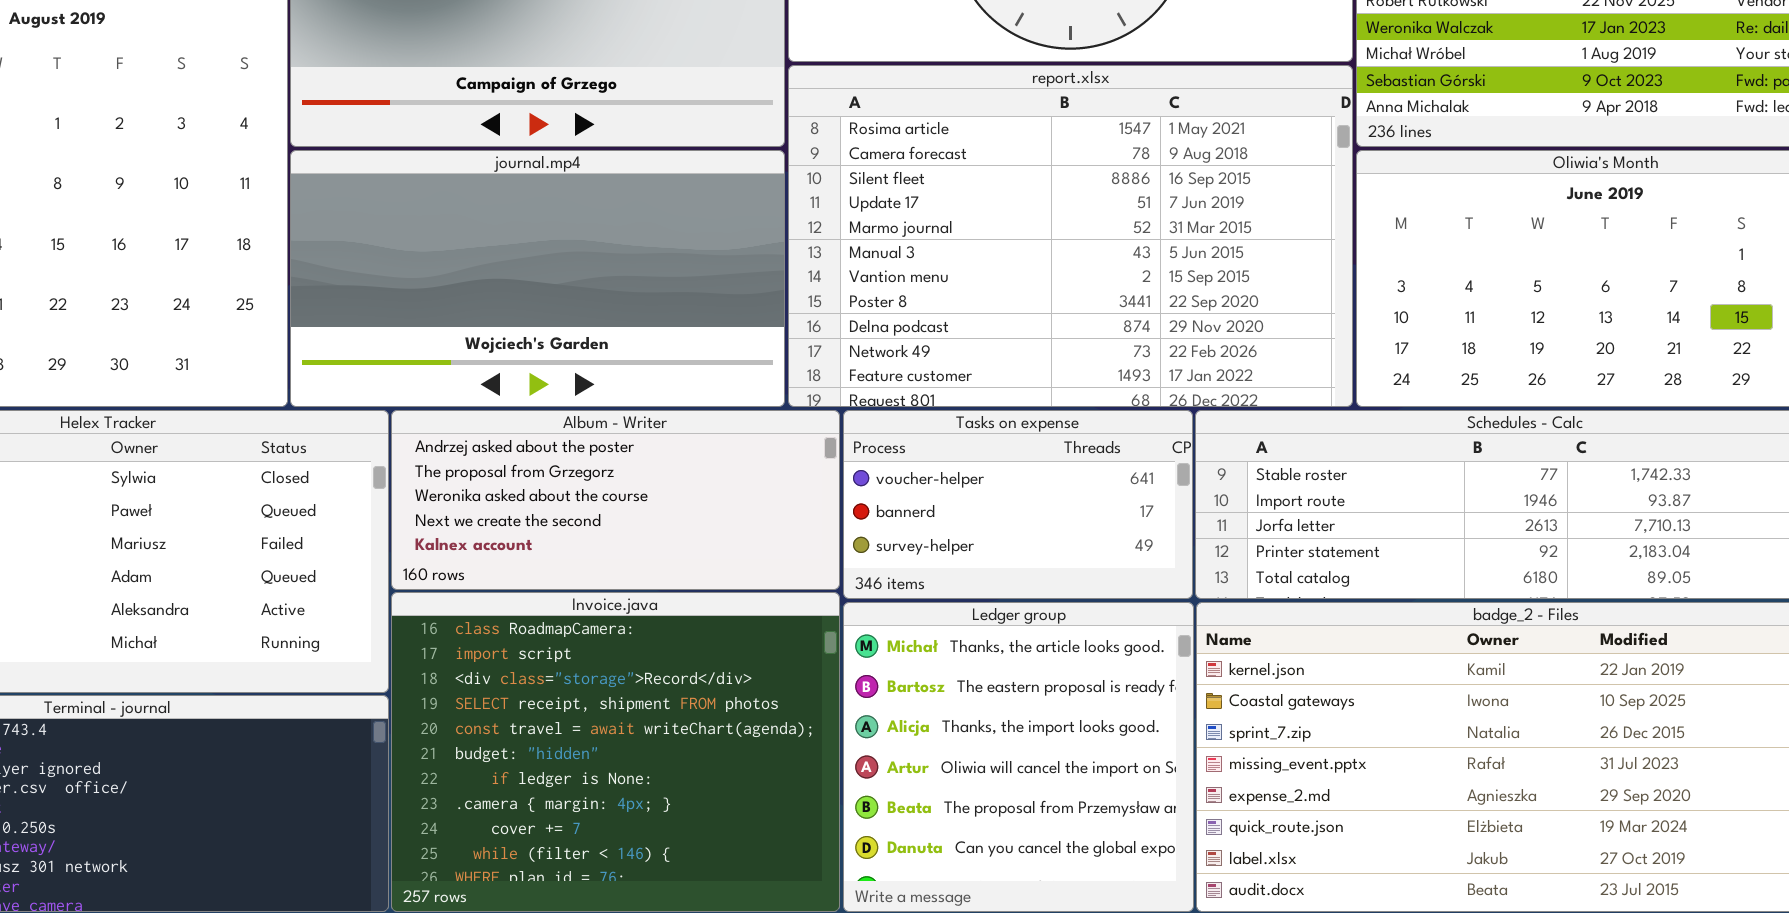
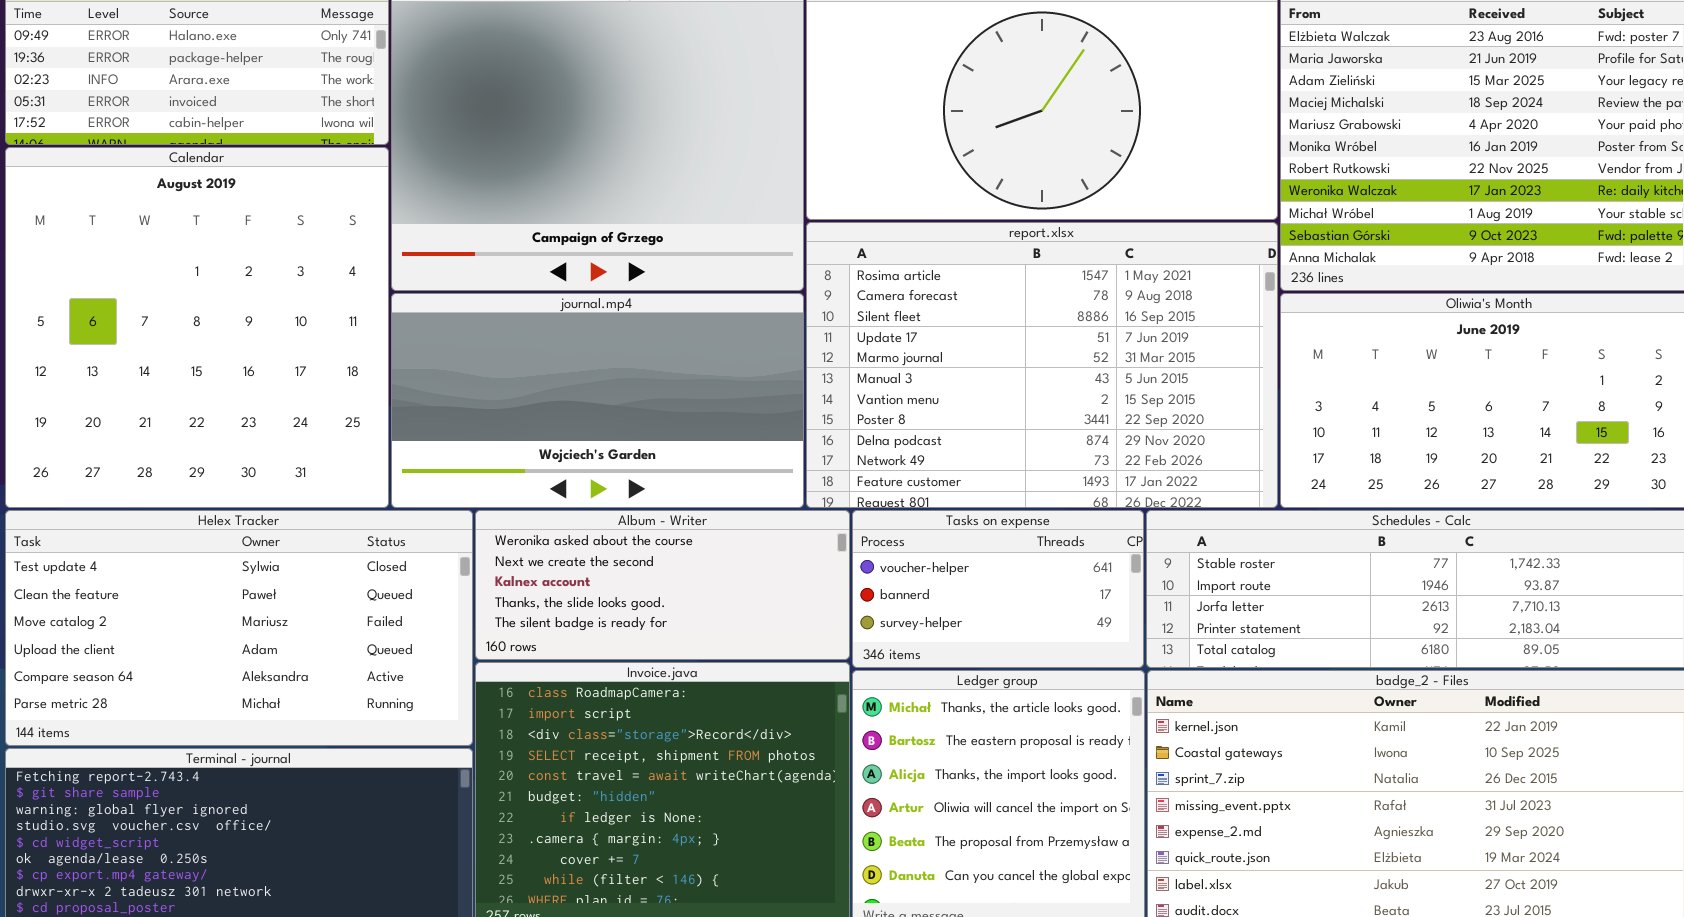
Album - Writer: [391,410,840,590] -> [475,510,850,660], scrolled down 2 rows

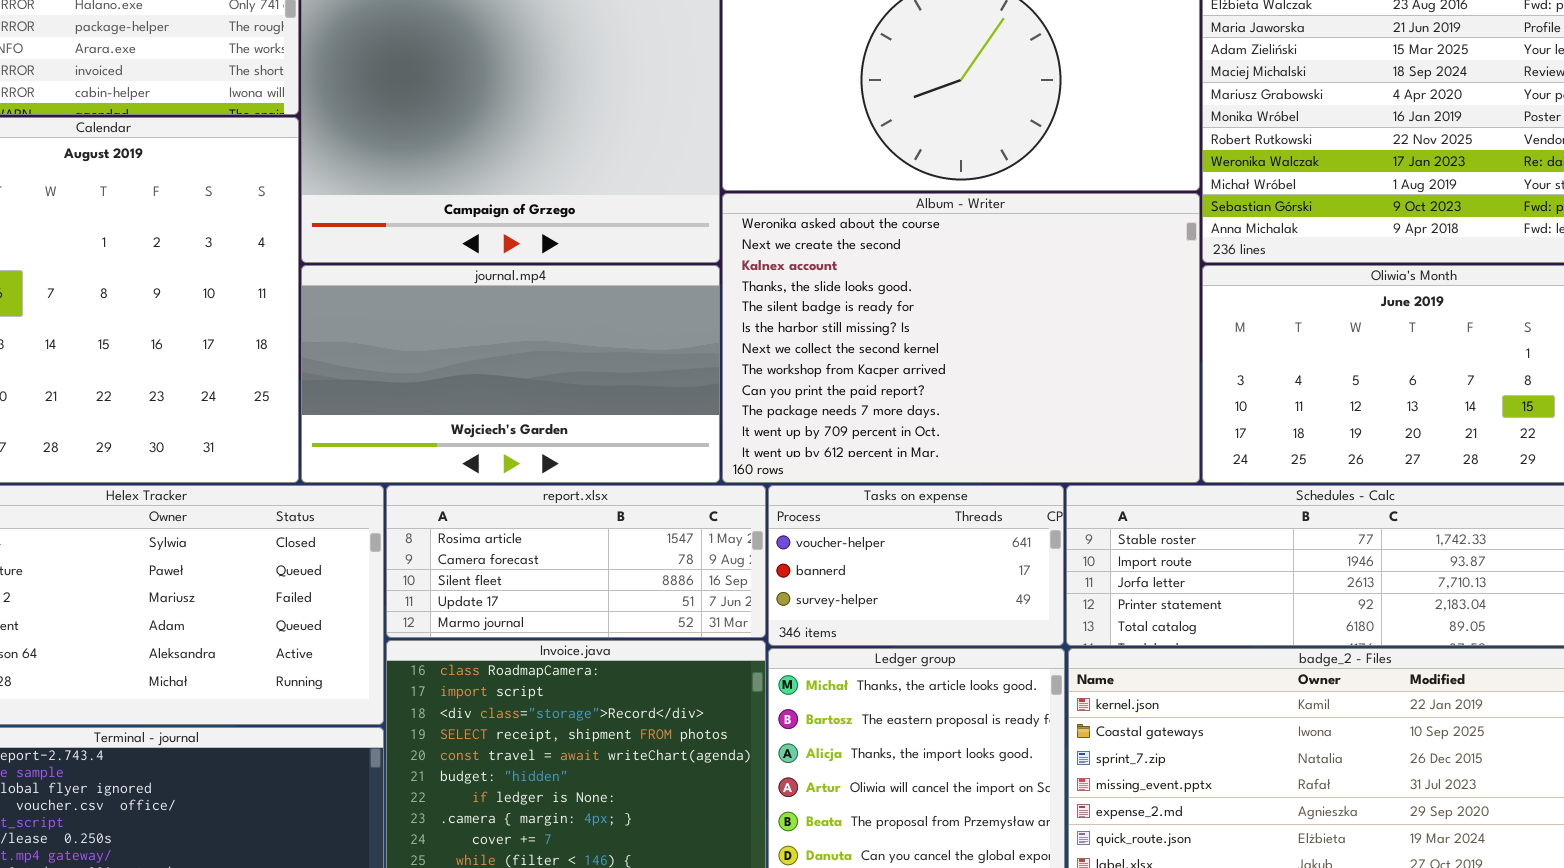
report.xlsx: [806,222,1278,508] -> [386,485,766,638], moved, resized
Album - Writer: [475,510,850,660] -> [722,193,1200,483], moved, resized

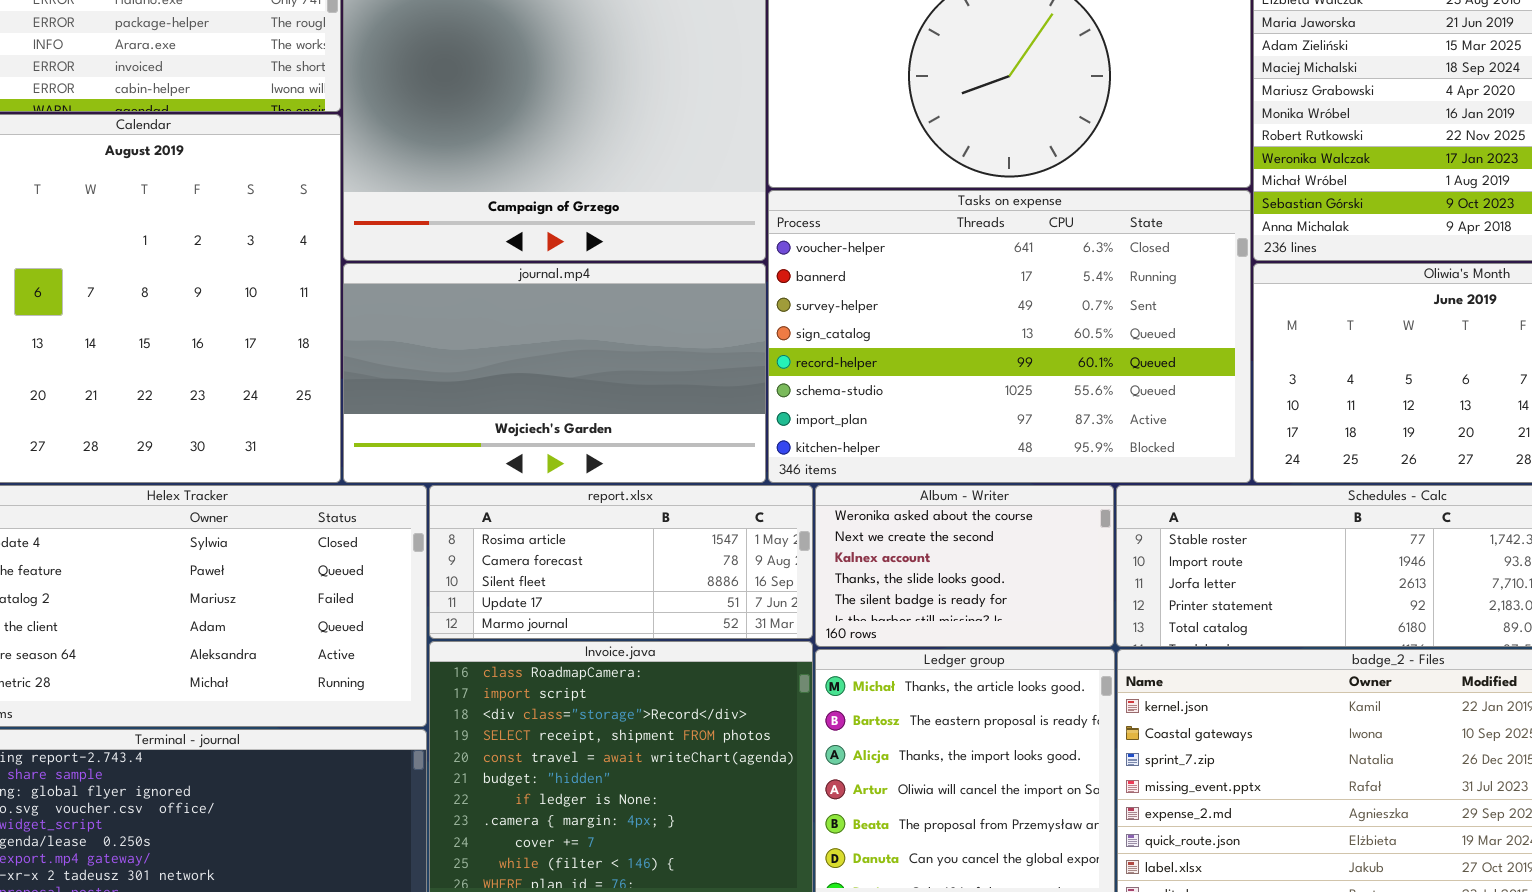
Album - Writer: [722,193,1200,483] -> [815,485,1114,647], moved, resized
Tasks on expense: [768,485,1064,646] -> [768,190,1251,483], moved, resized

